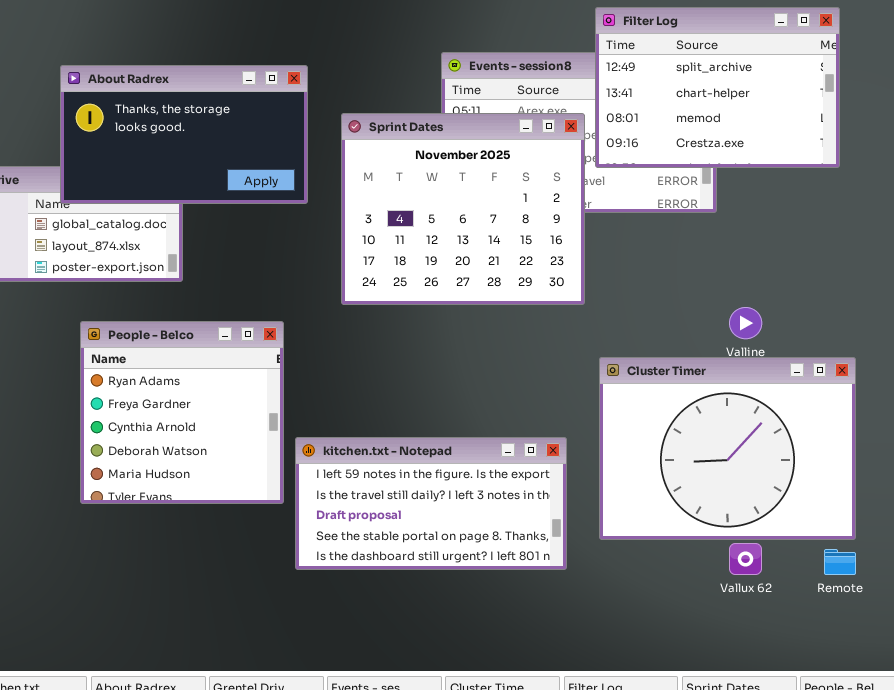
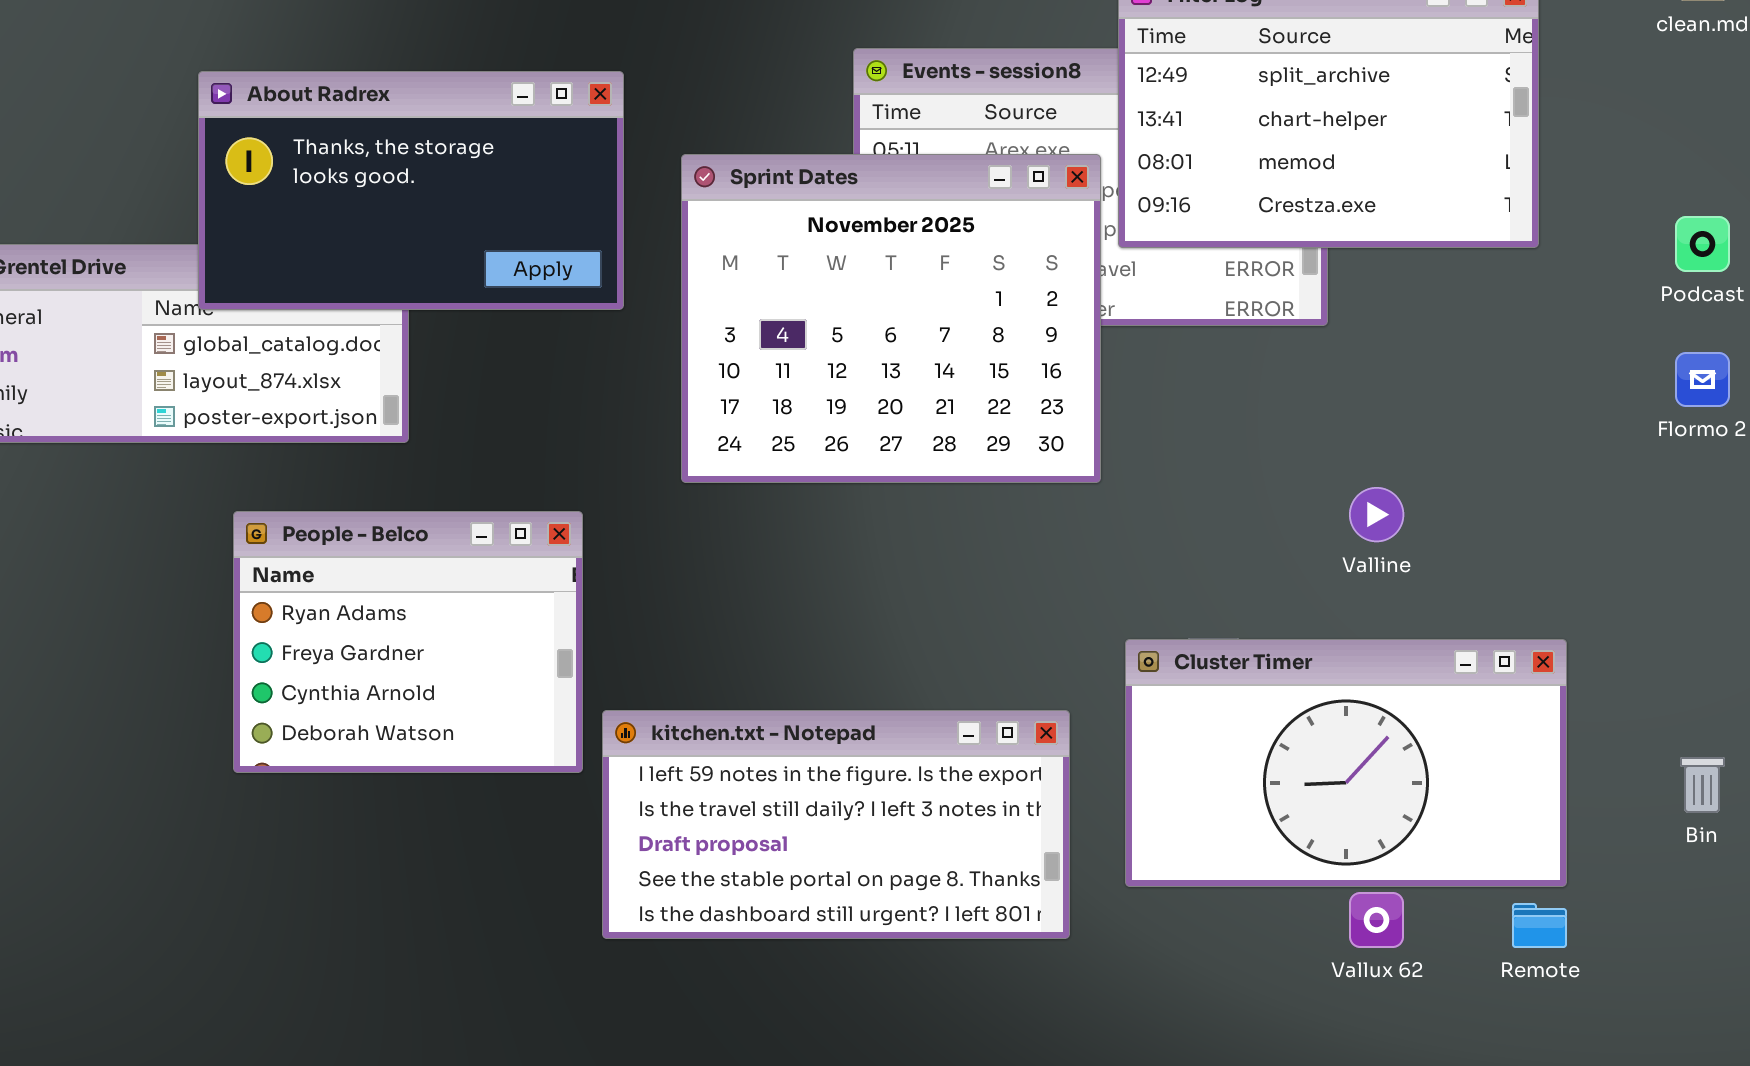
People - Belco: [80,321,284,504] -> [233,511,583,773], resized
Cluster Timer: [599,357,856,540] -> [1125,639,1567,887], resized

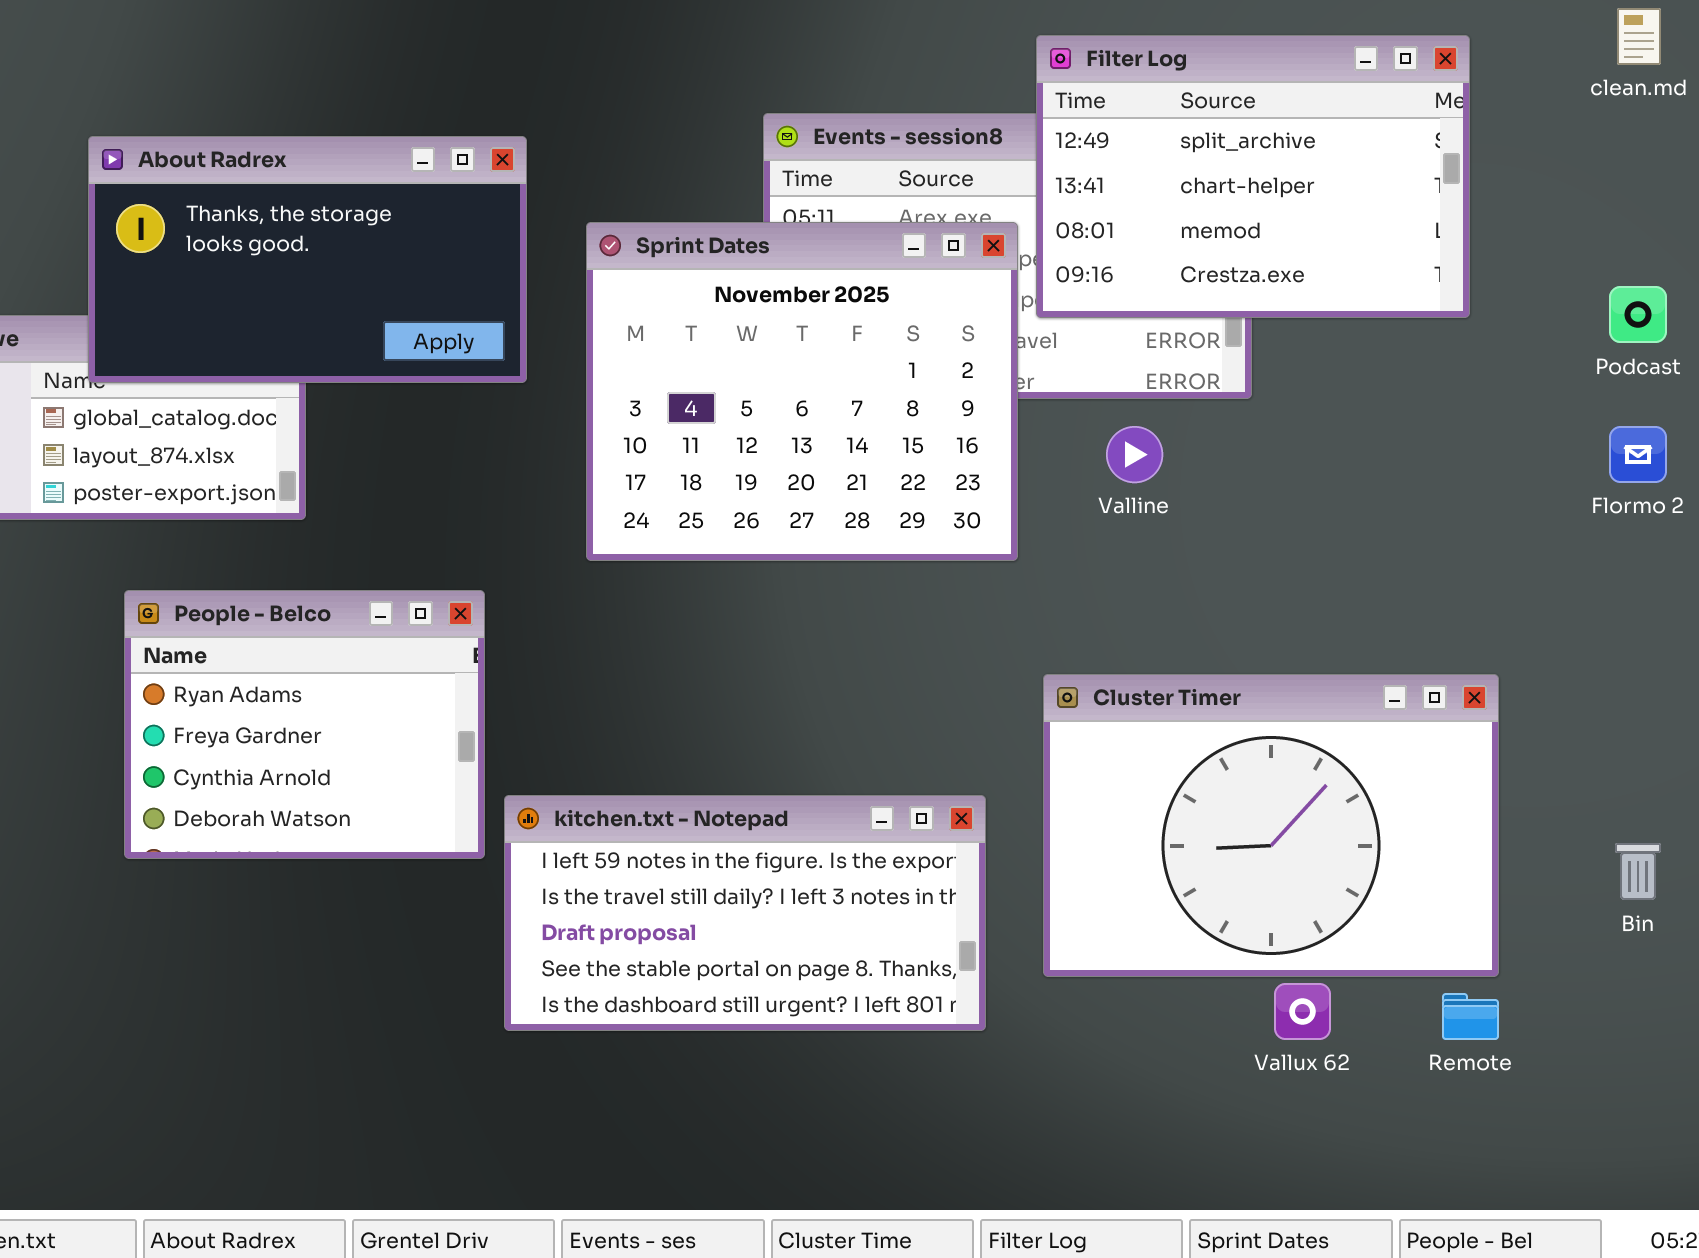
Valline: [1349,487,1404,542] -> [1106,426,1163,483], moved
Cluster Timer: [1125,639,1567,887] -> [1043,674,1499,977], resized

